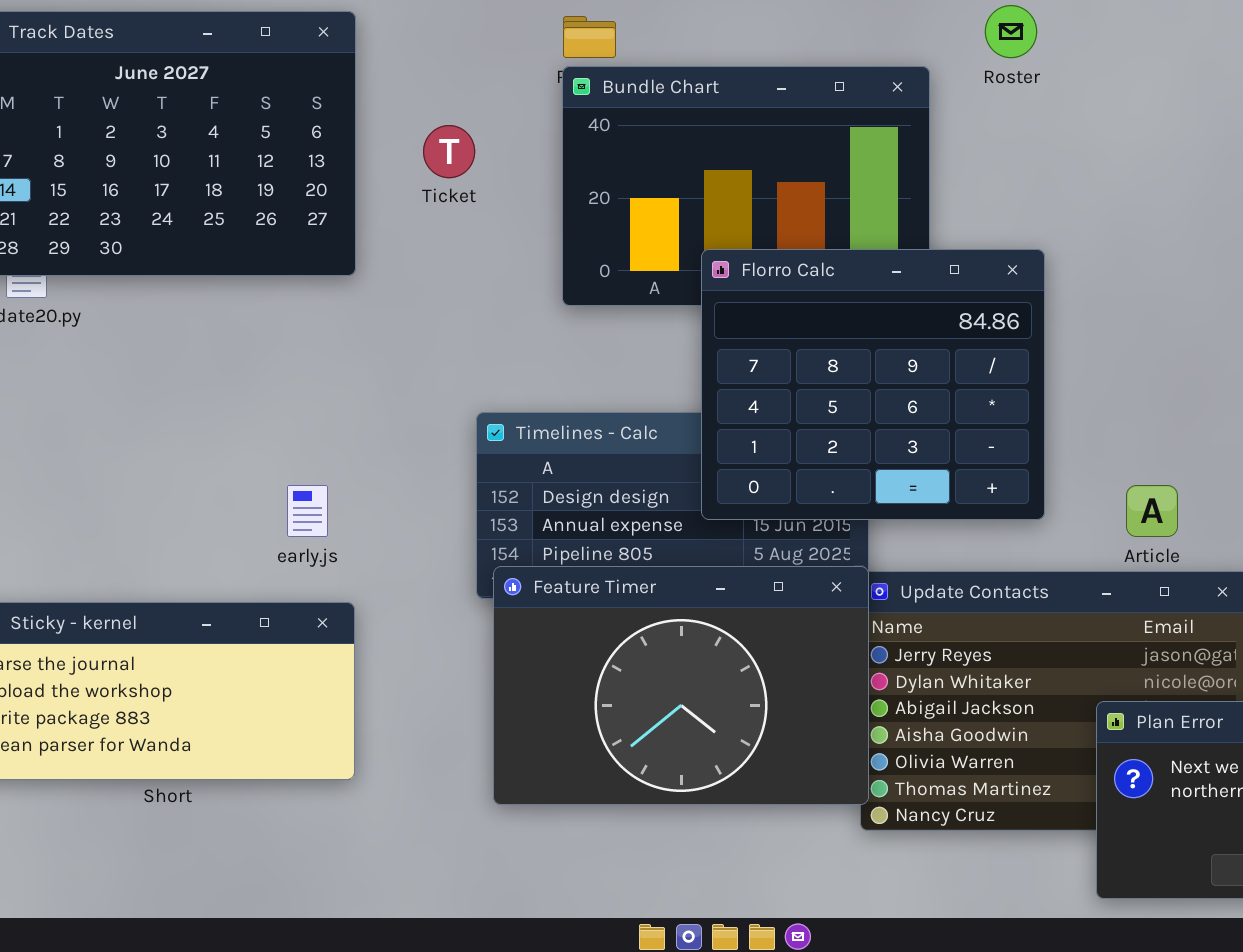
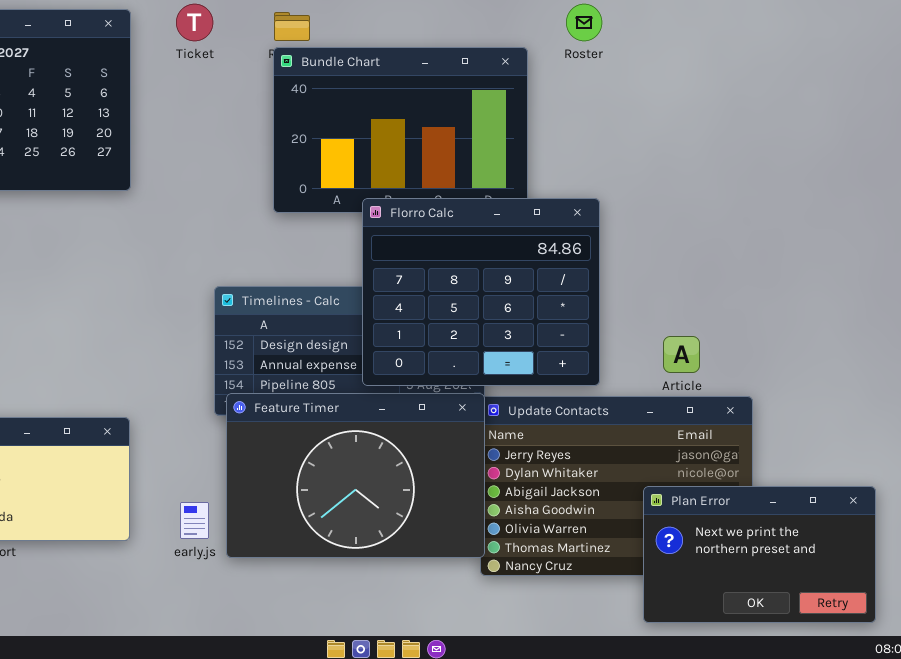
Ticket: [423,125,475,178] -> [176,4,213,41], moved
Florro Calc: [701,249,1045,520] -> [362,198,600,386], moved
early.js: [287,485,328,537] -> [180,502,209,539], moved

